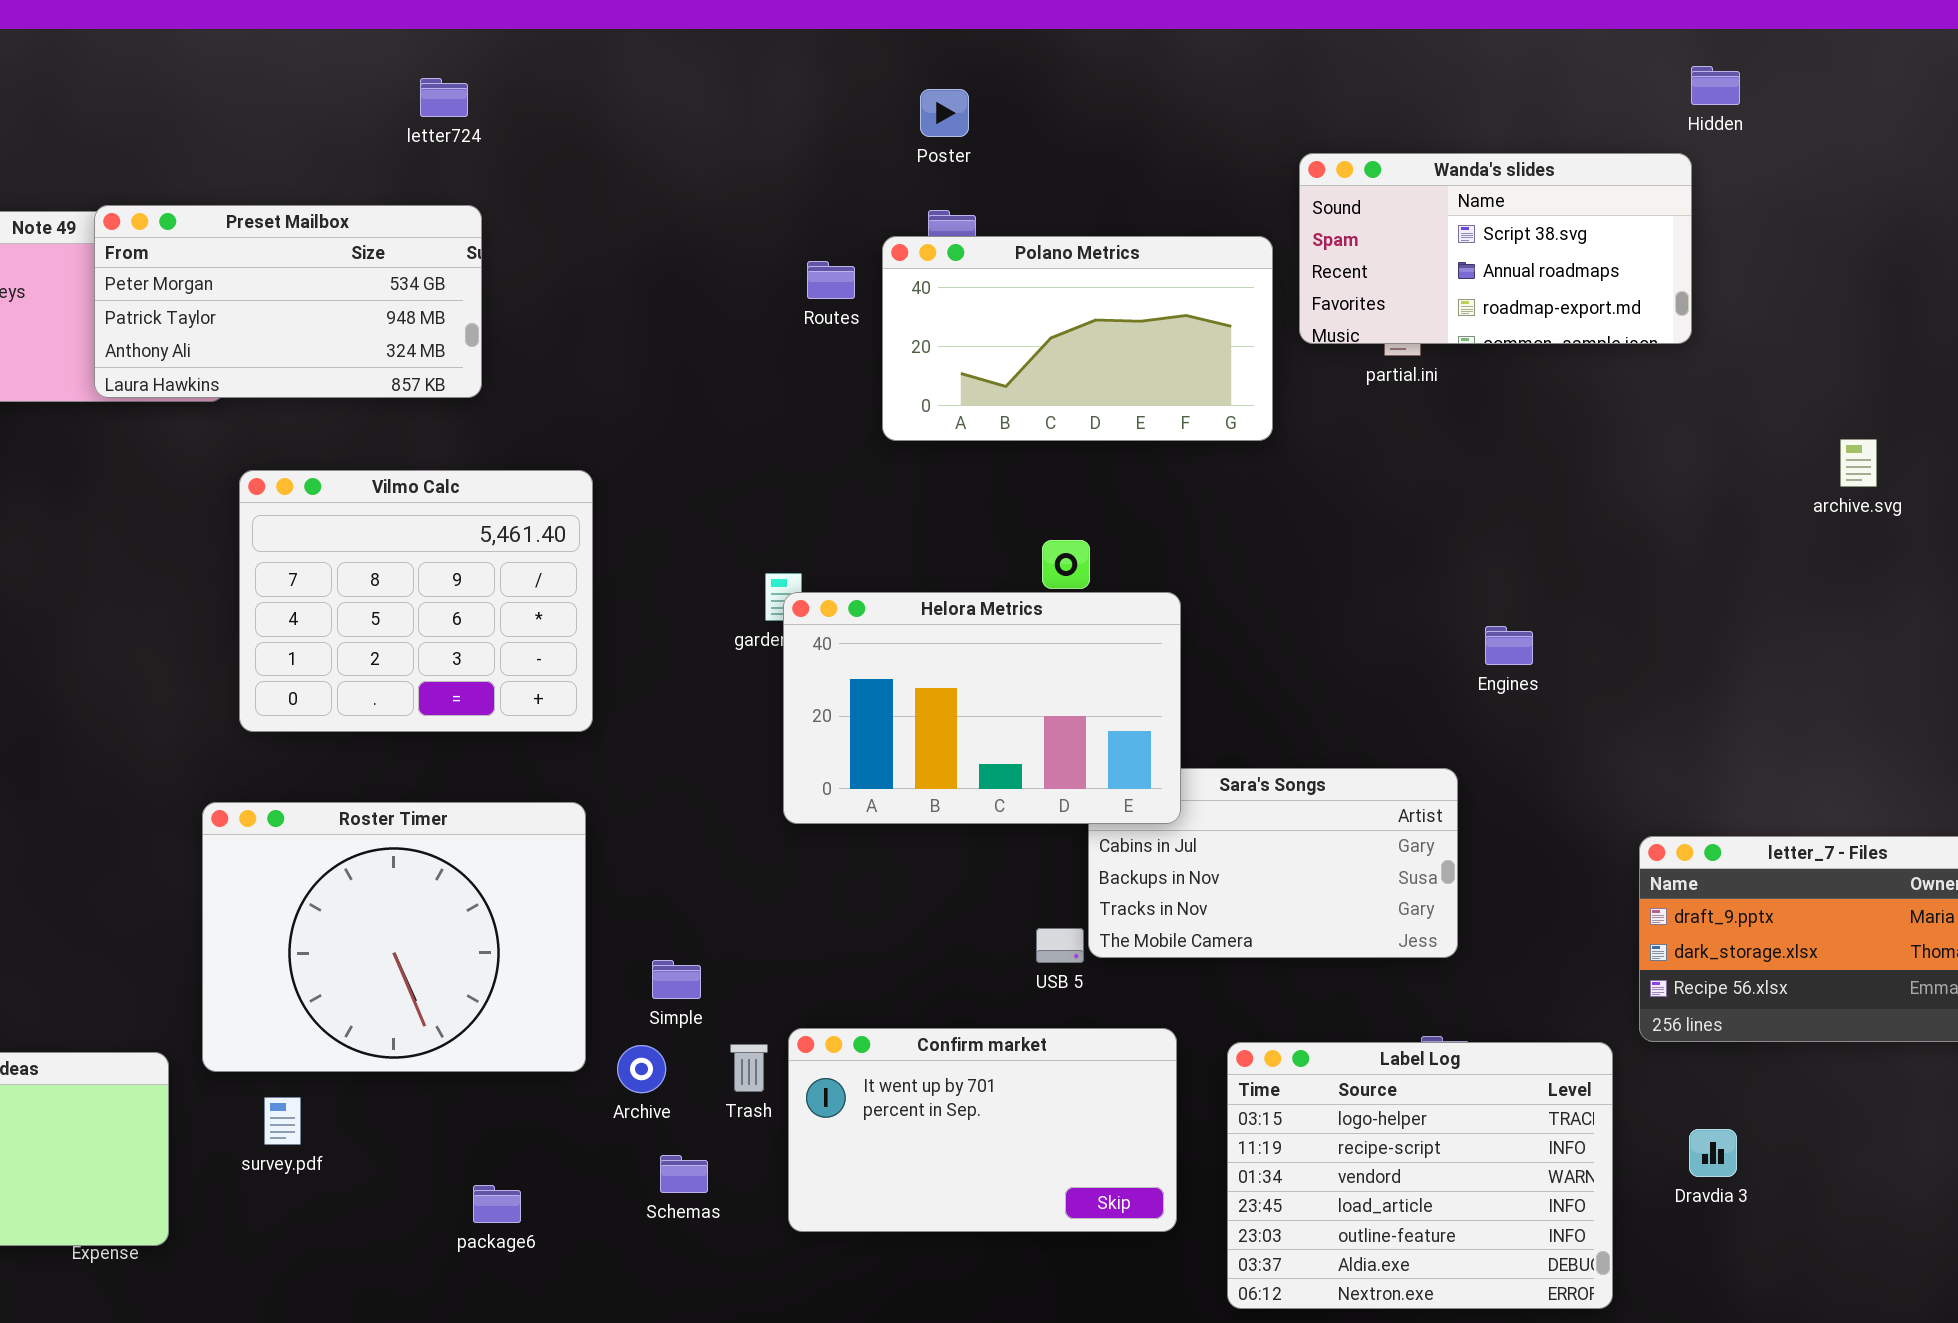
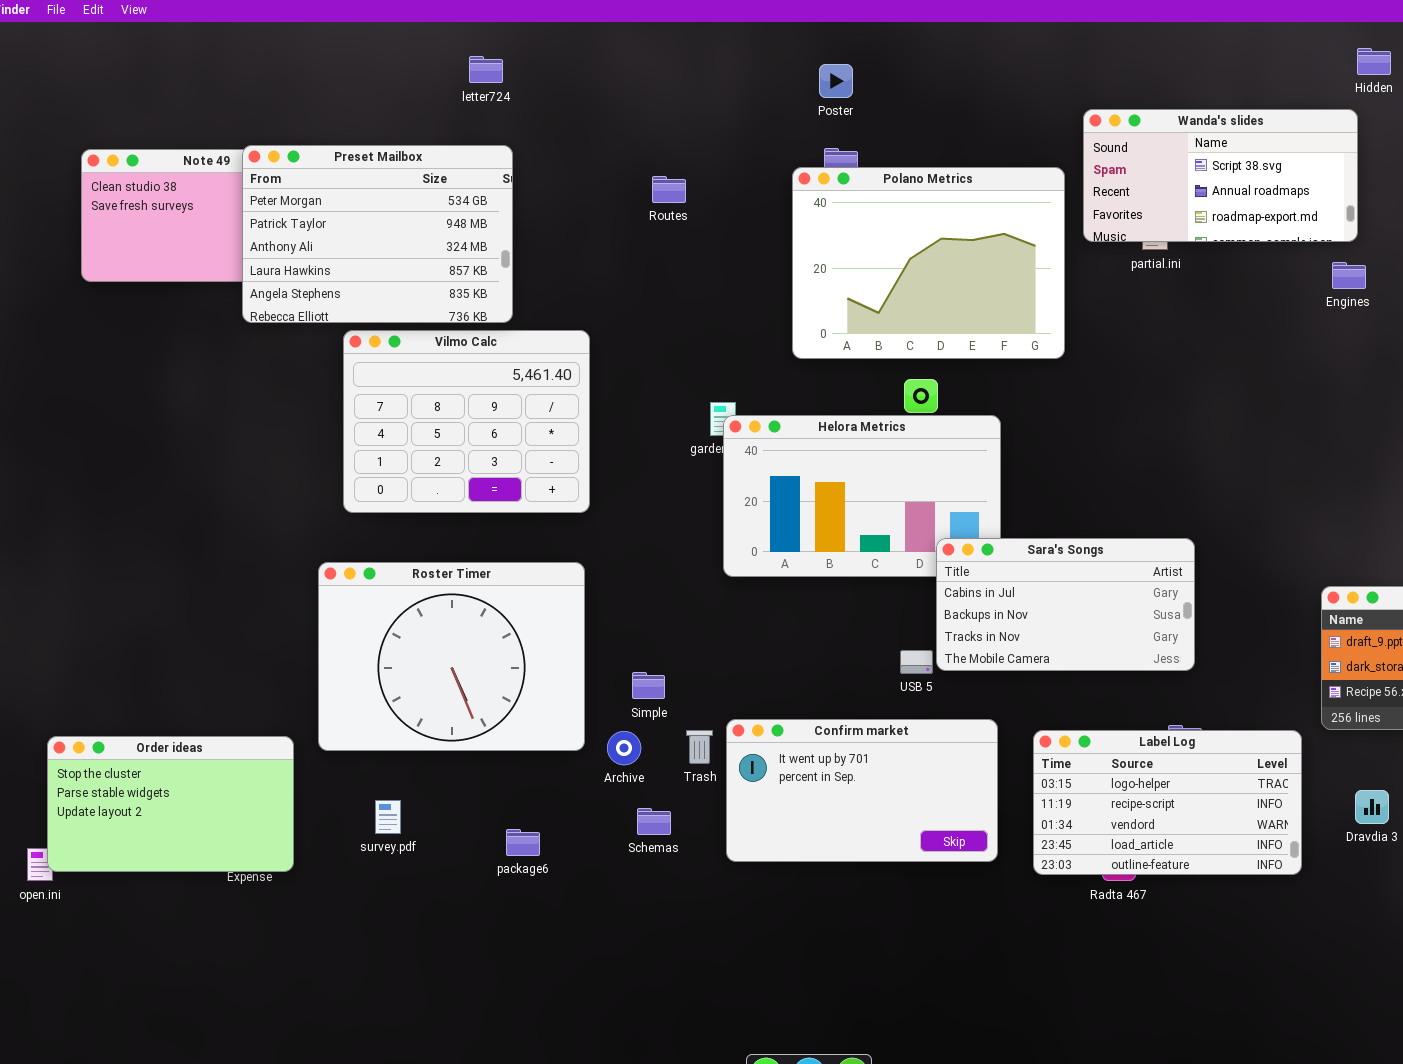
Preset Mailbox: [94,205,482,398] -> [242,145,513,323], resized
Polano Metrics: [882,236,1273,441] -> [792,167,1065,359], resized
Routes: [807,261,855,299] -> [652,176,686,203], moved
Engines: [1485,626,1533,665] -> [1332,262,1366,289], moved
Sara's Songs: [1088,768,1458,958] -> [936,538,1195,671], raised
Label Log: [1227,1042,1613,1309] -> [1033,730,1302,875], resized
survey.pdf: [264,1097,301,1145] -> [375,800,401,834], moved

